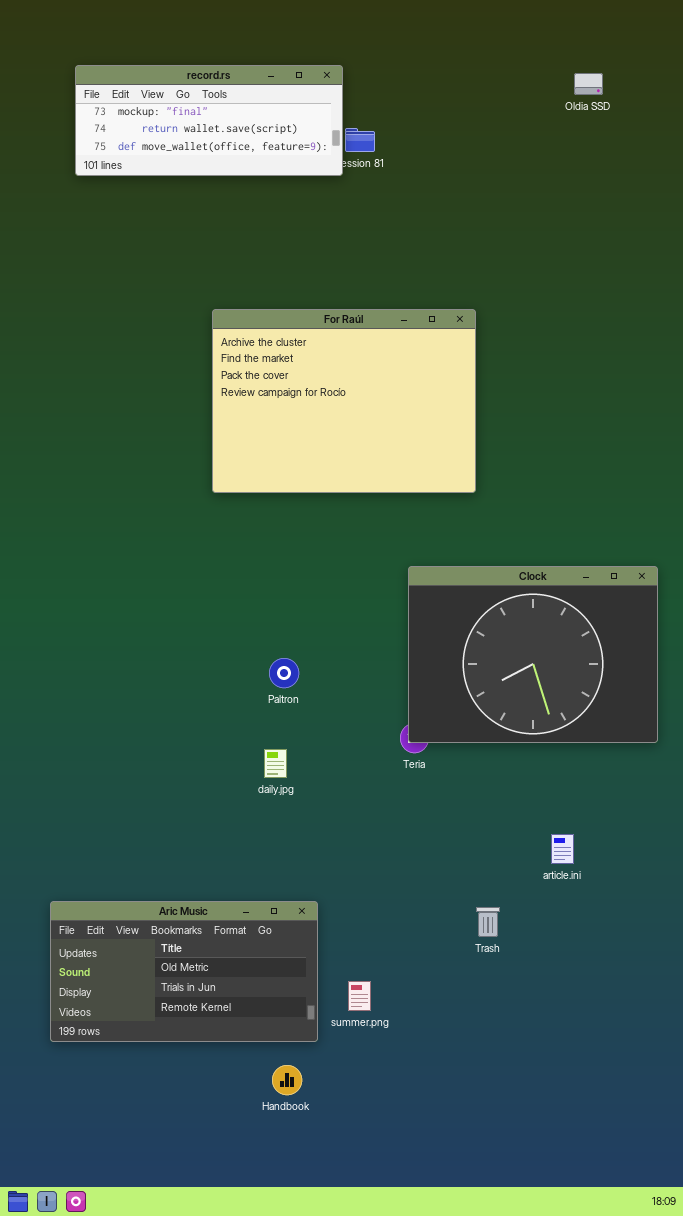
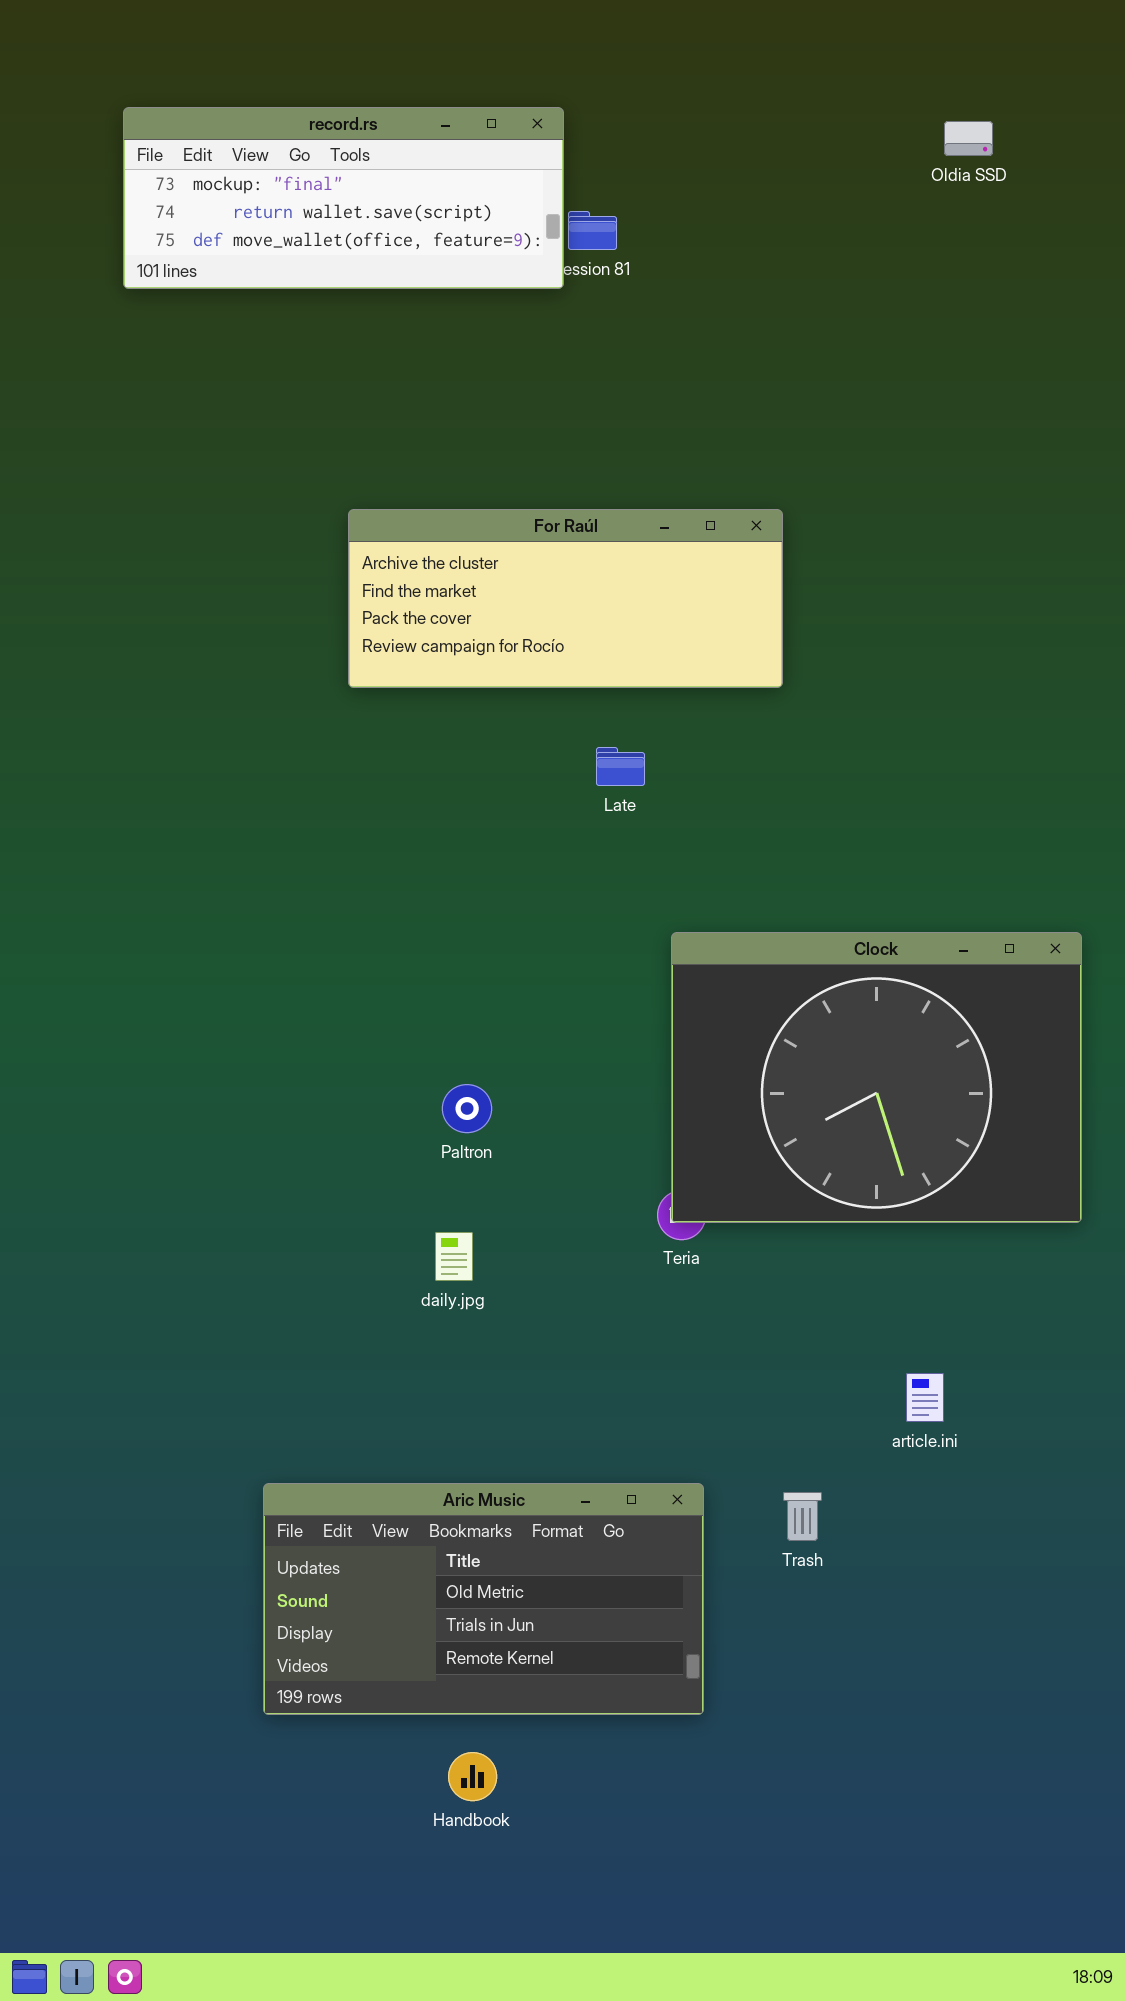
For Raúl: [212,309,476,493] -> [348,509,783,688], resized
Aric Music: [50,901,318,1042] -> [263,1483,704,1715], moved

